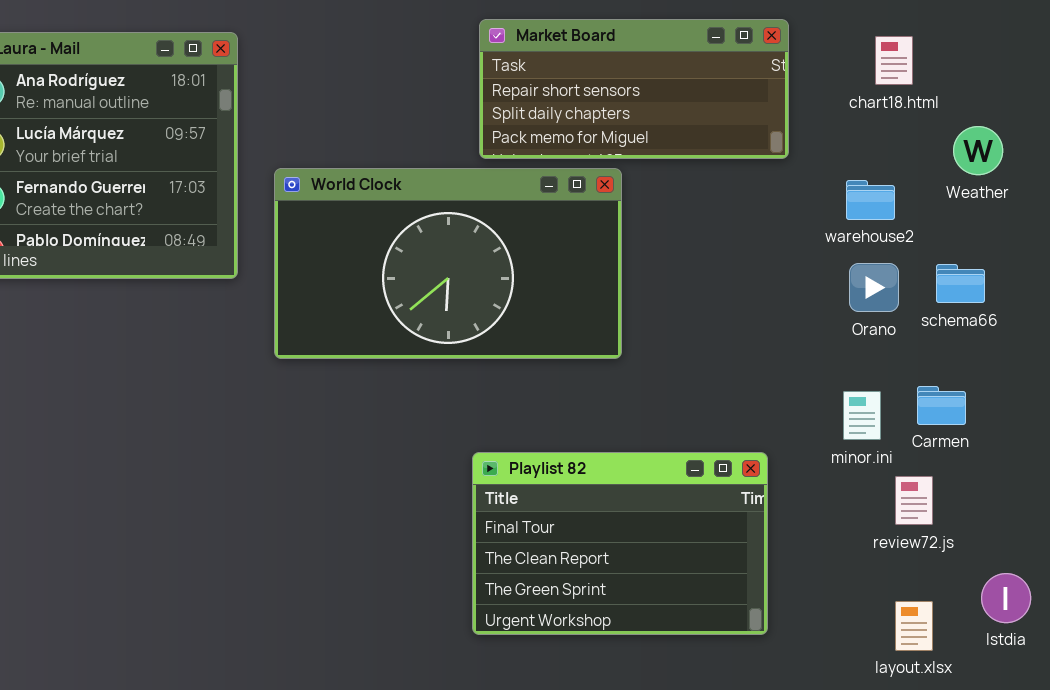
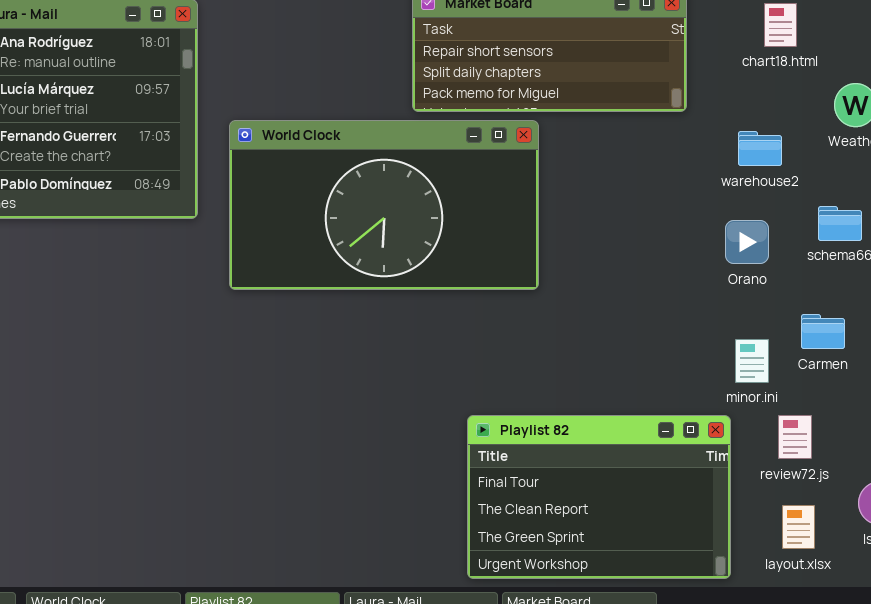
Orano: [849,263,899,312] -> [725,220,769,264], moved
minor.ini: [843,391,881,440] -> [735,339,769,383], moved
Playlist 82: [472,452,768,635] -> [467,415,731,579], moved
review72.js: [895,476,933,525] -> [778,415,812,459], moved

